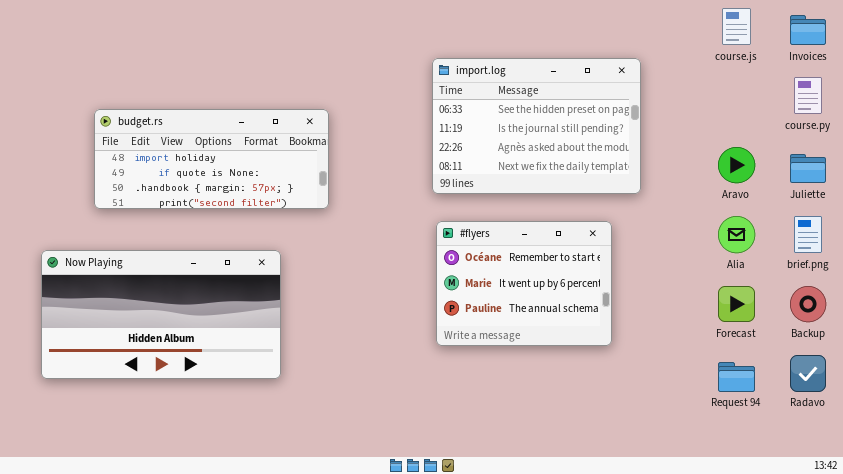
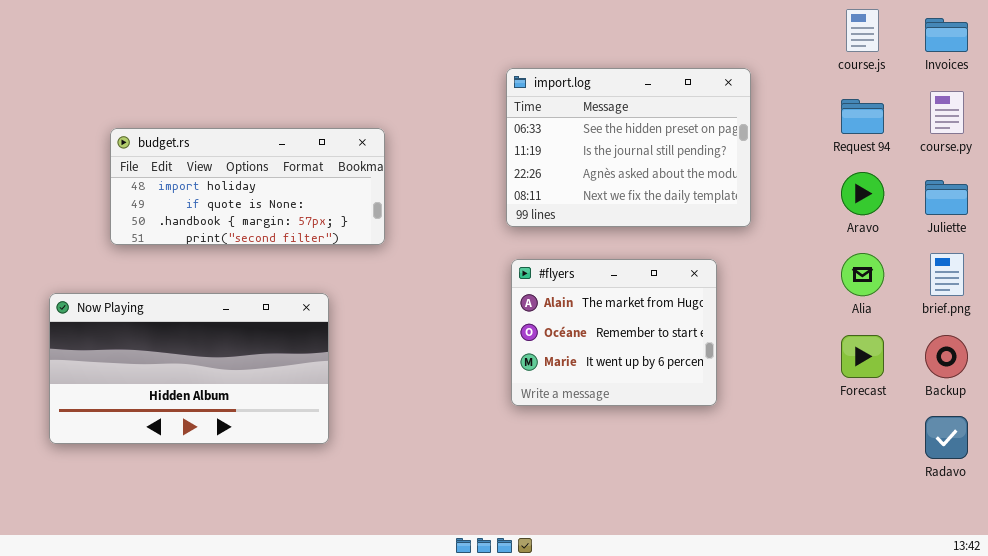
#flyers: [436,221,612,346] -> [511,259,717,406], scrolled up 1 row
Request 94: [718,362,755,392] -> [841,99,884,134], moved

